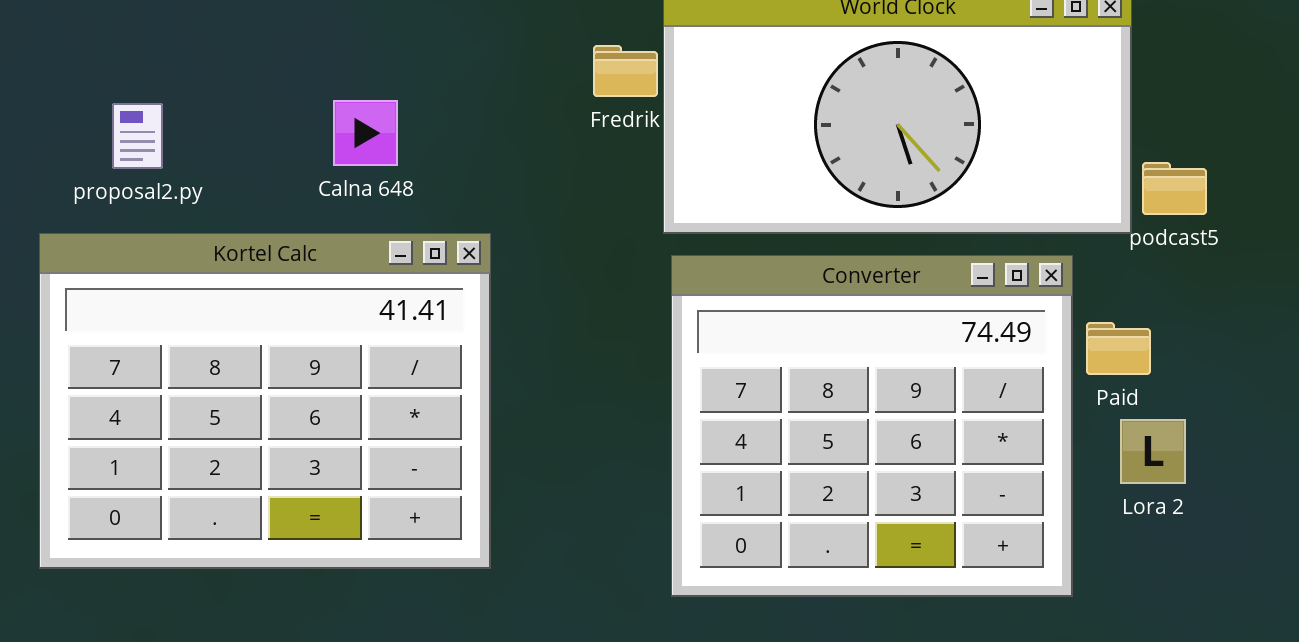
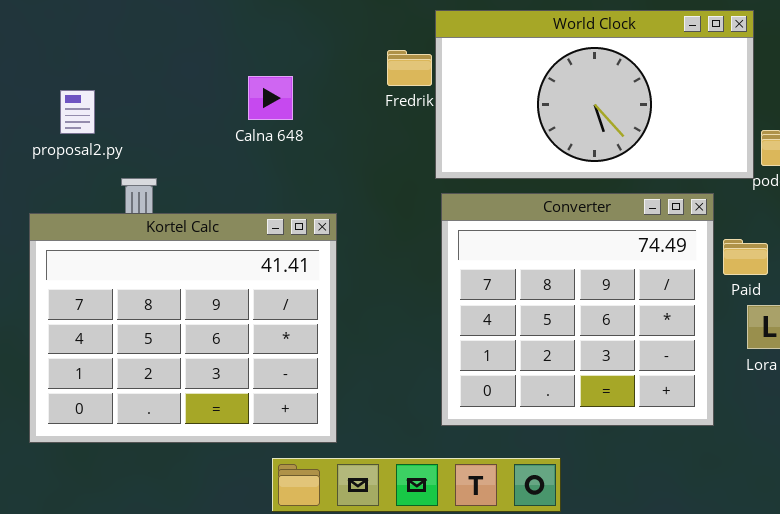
Calna 648: [333,100,398,166] -> [248,76,293,120], moved
Kortel Calc: [39,233,491,569] -> [29,213,337,443], moved

